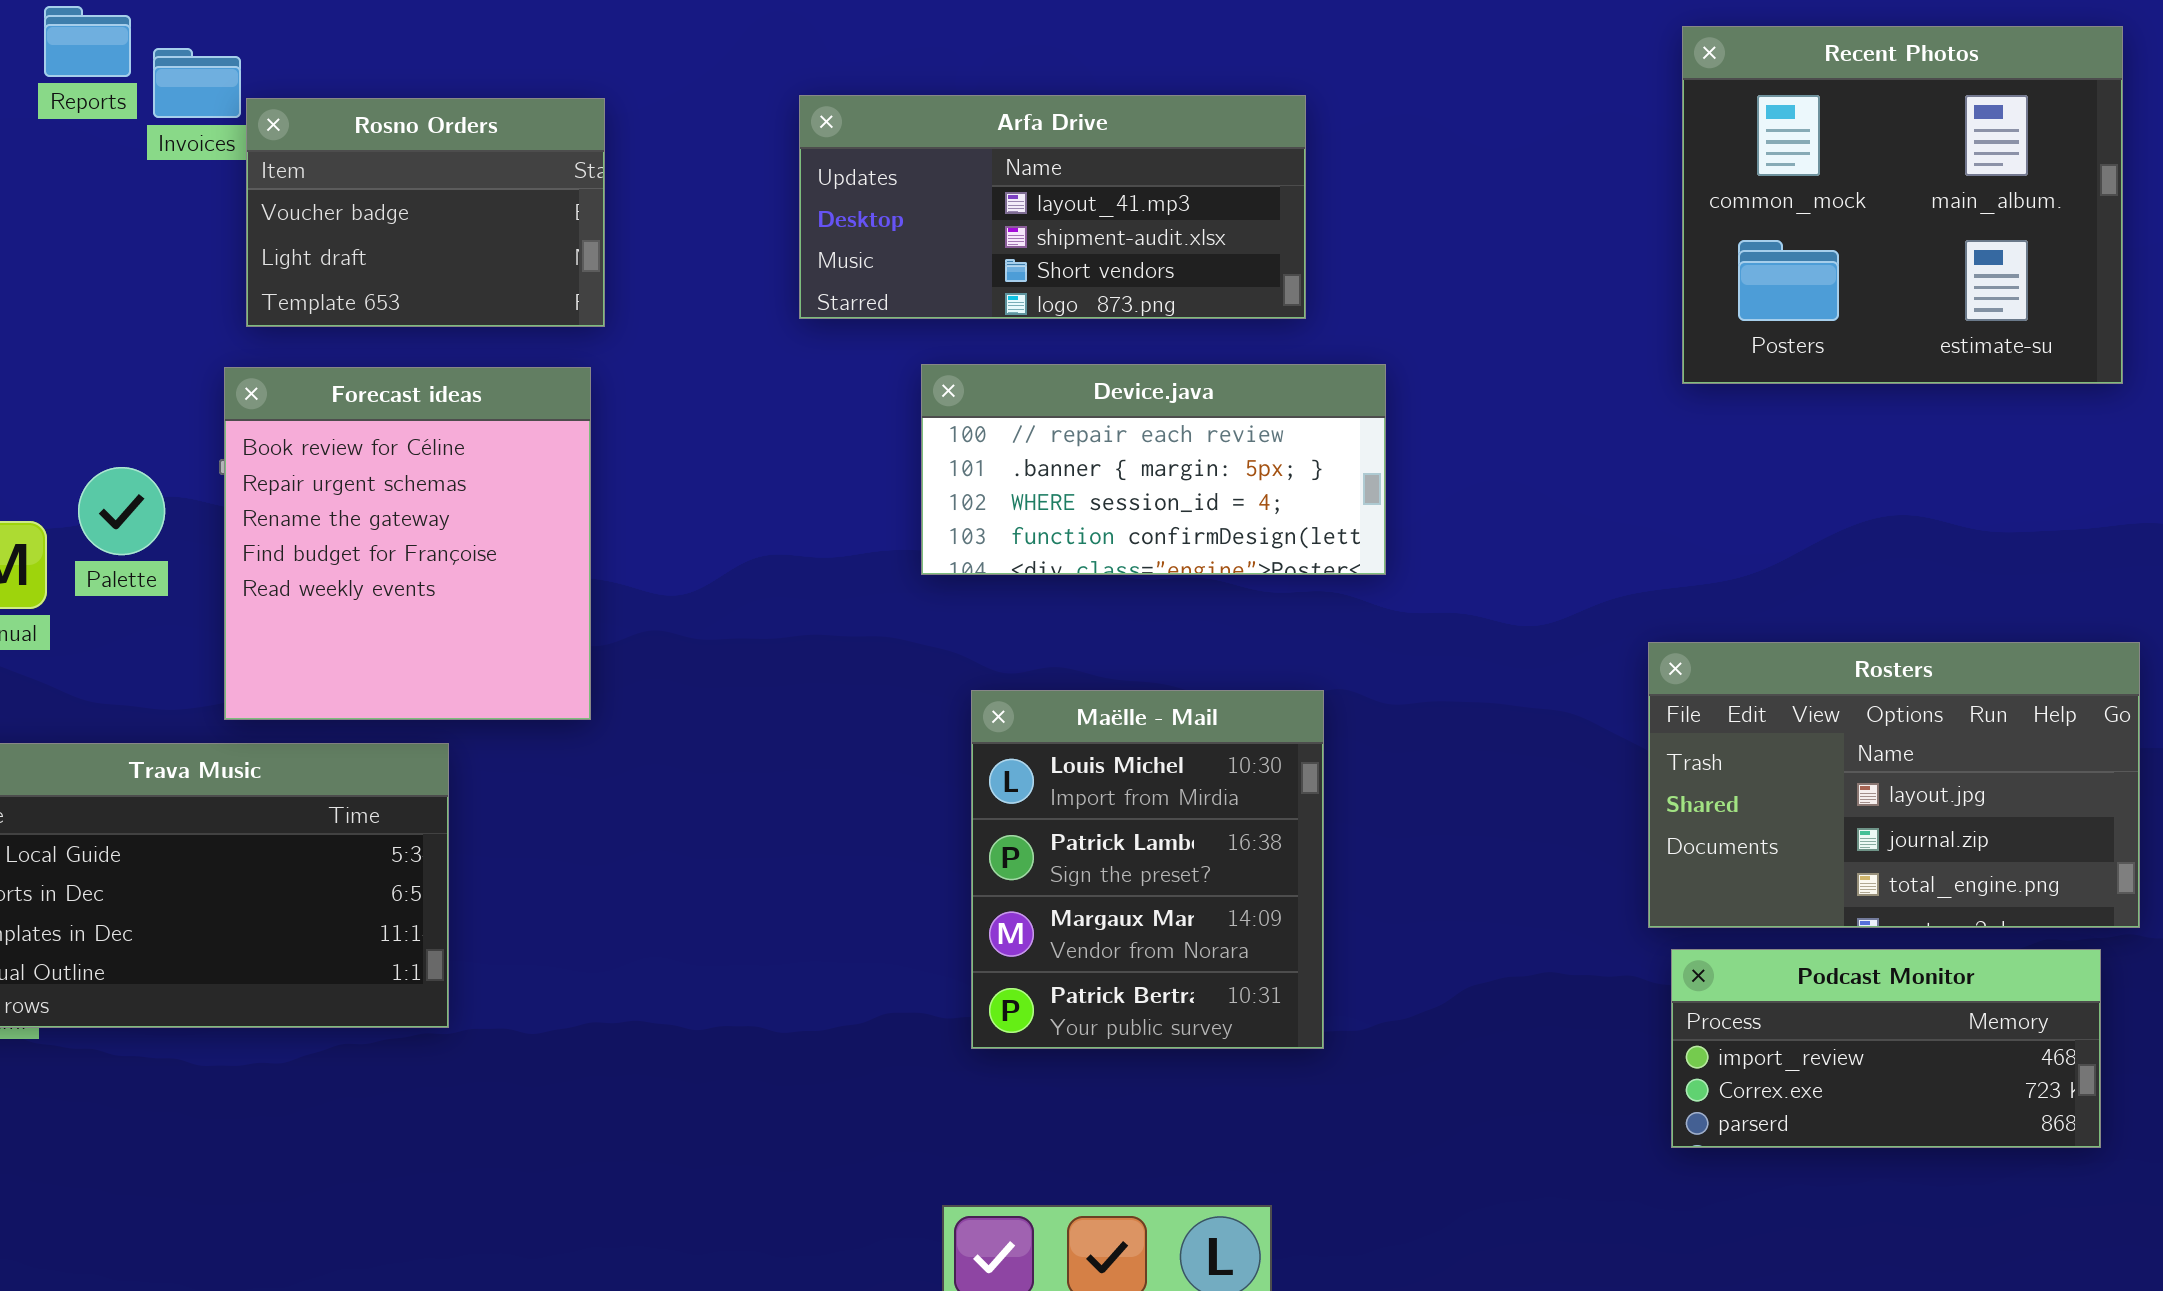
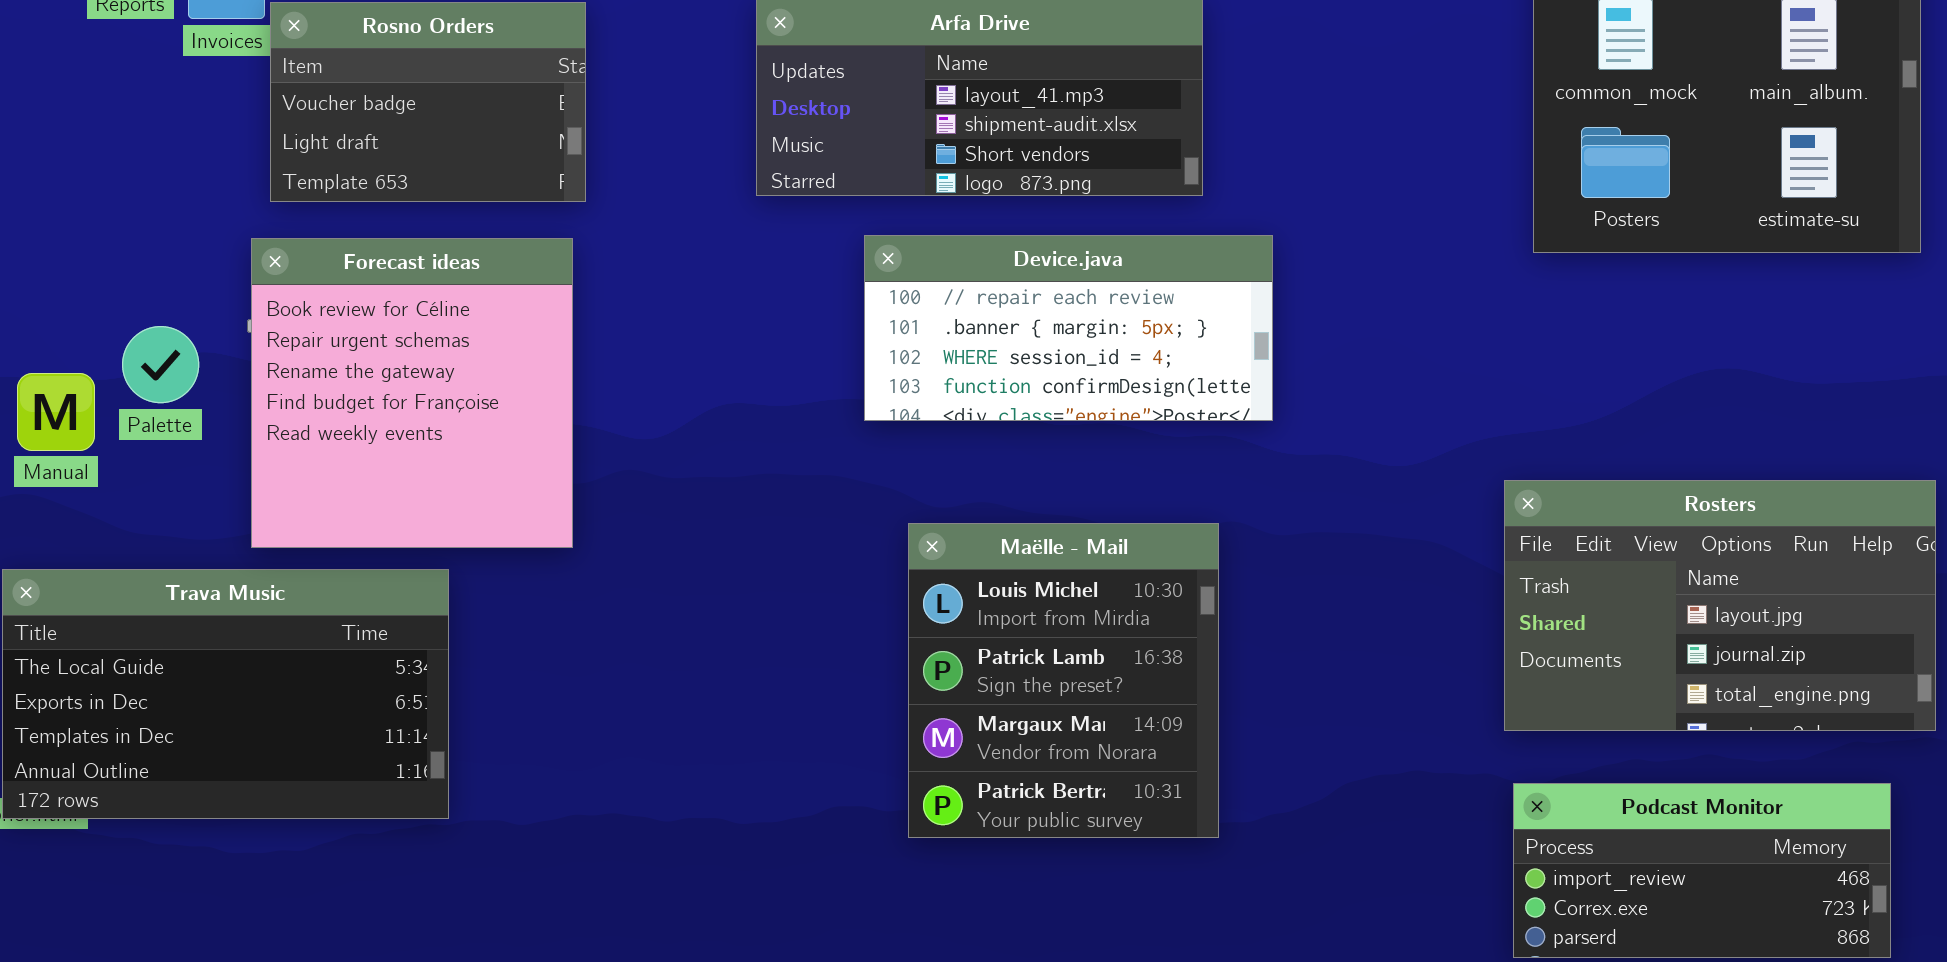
Podcast Monitor: [1671,949,2101,1148] -> [1513,783,1891,958], moved

